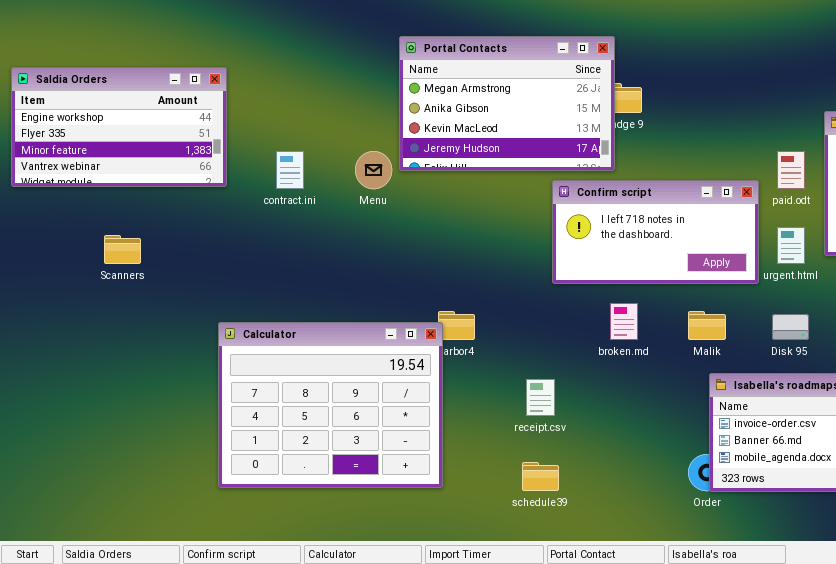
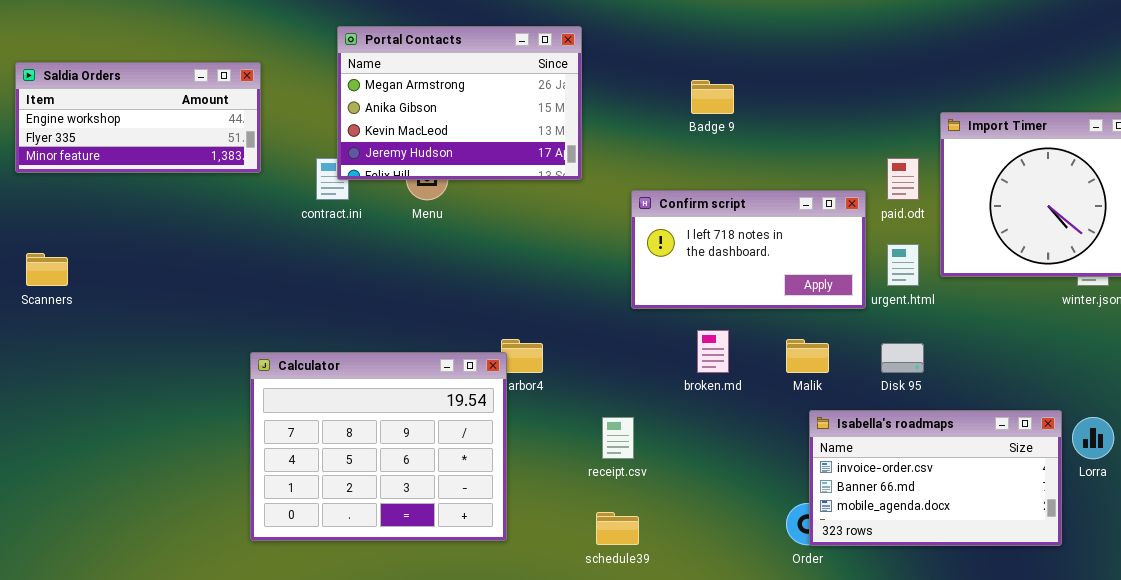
Portal Contacts: [399,36,615,171] -> [337,26,582,180], moved
Saldia Orders: [11,67,227,187] -> [15,62,261,173], resized
Scanners: [104,235,141,264] -> [26,253,68,286], moved

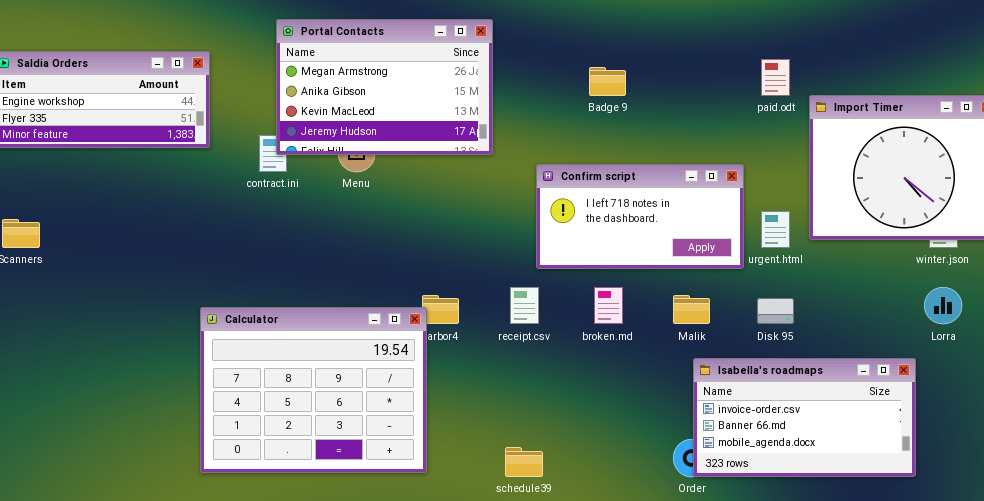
paid.odt: [887,158,919,200] -> [761,59,790,96], moved
receipt.csv: [602,417,634,459] -> [510,287,539,324], moved
Lorra: [1072,417,1114,459] -> [924,287,962,324], moved

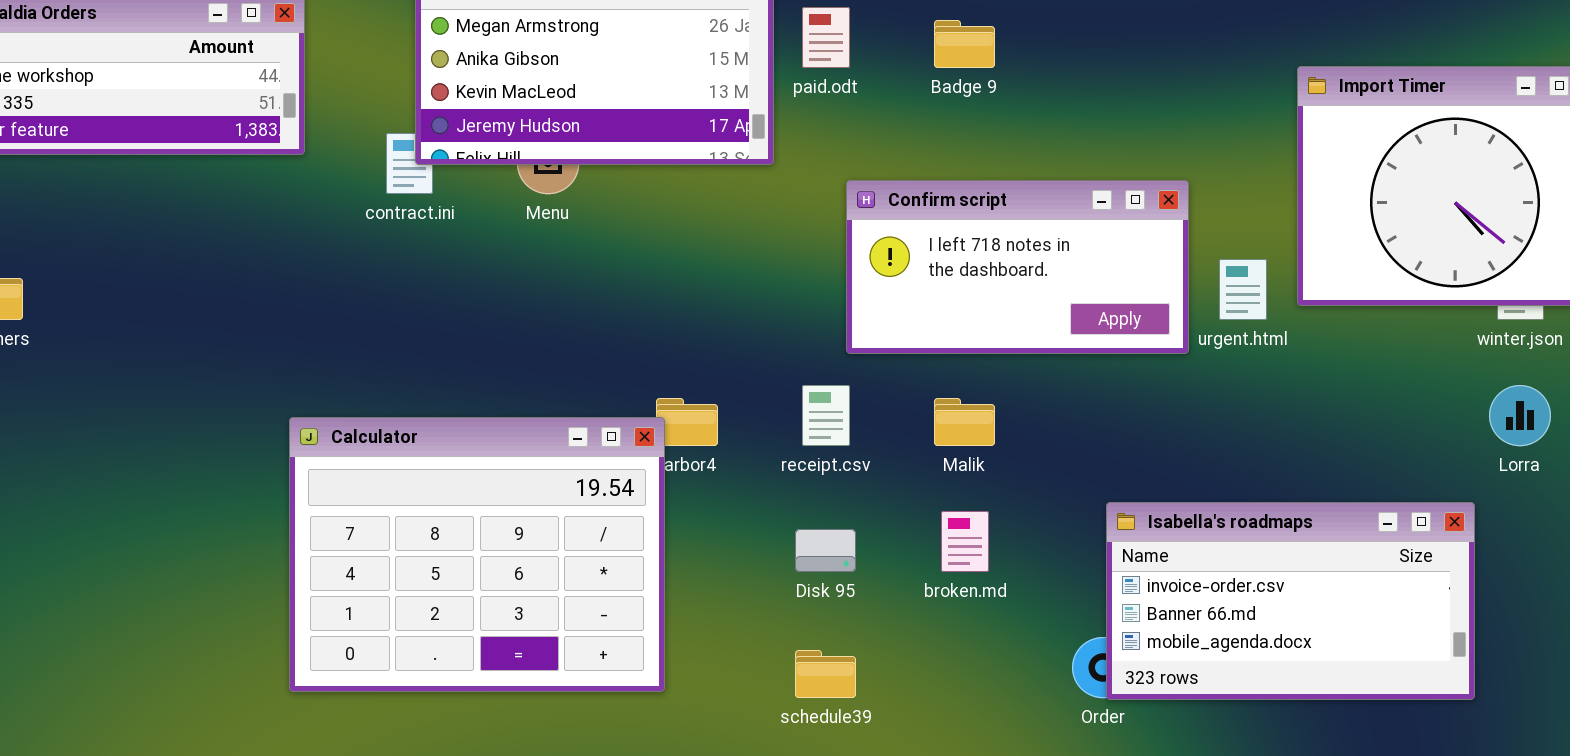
paid.odt: [761,59,790,96] -> [802,7,850,68], moved
broken.md: [594,287,623,324] -> [941,511,989,572], moved
Malik: [673,295,710,324] -> [934,398,995,446], moved
Disk 95: [757,298,794,324] -> [795,529,856,572], moved

